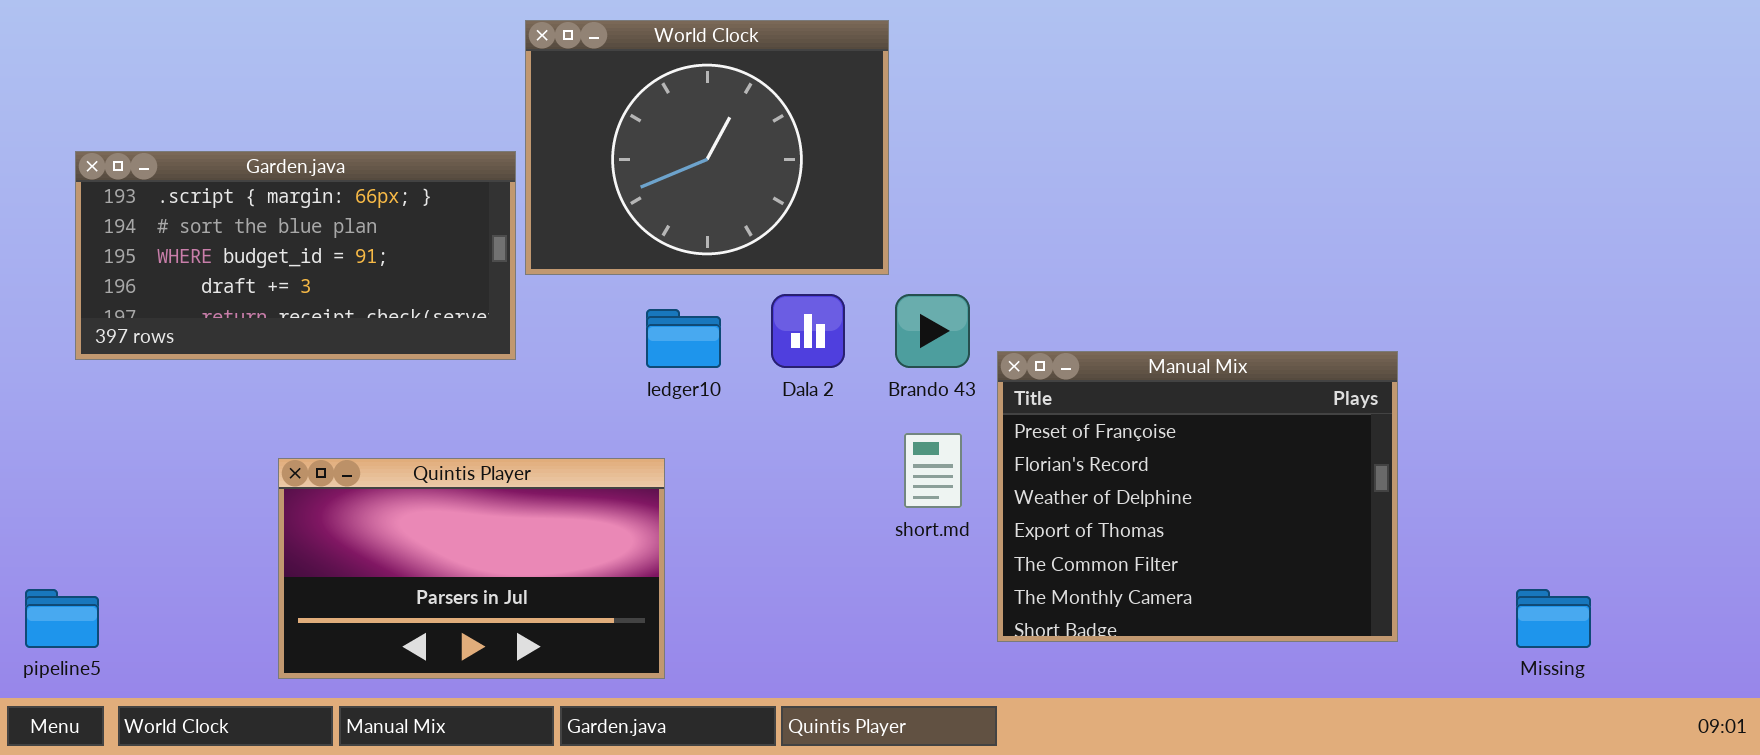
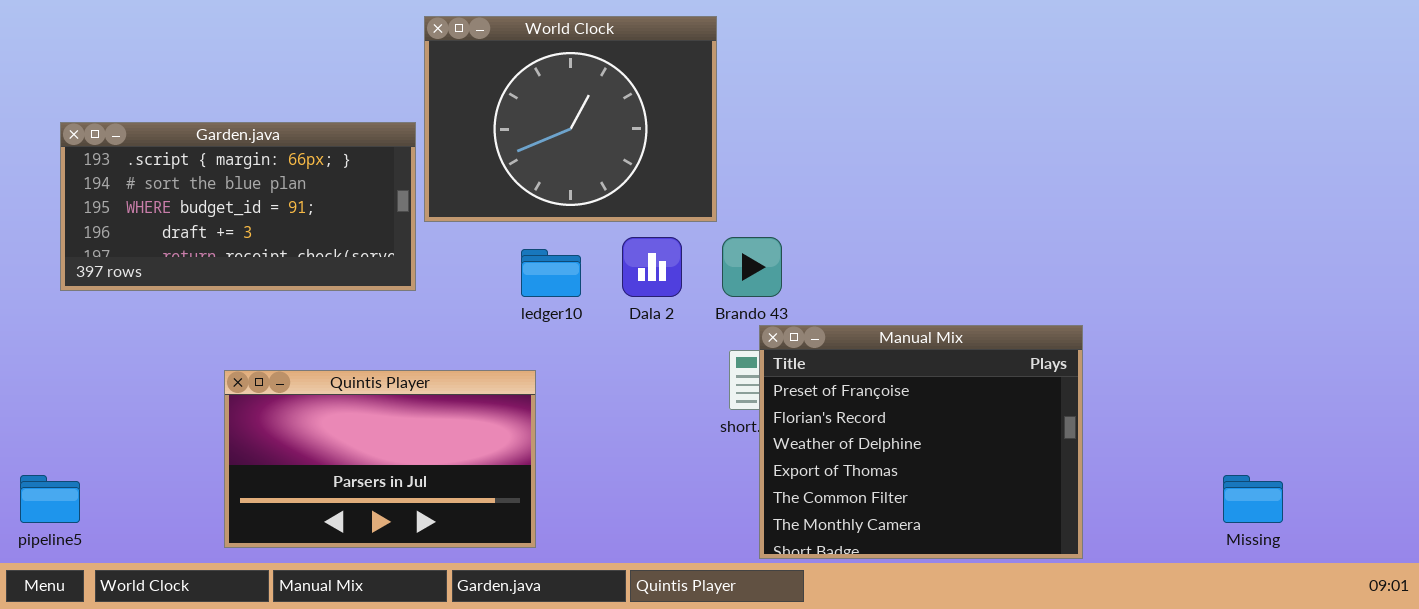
Manual Mix: [997,351,1398,642] -> [759,325,1083,559], moved

